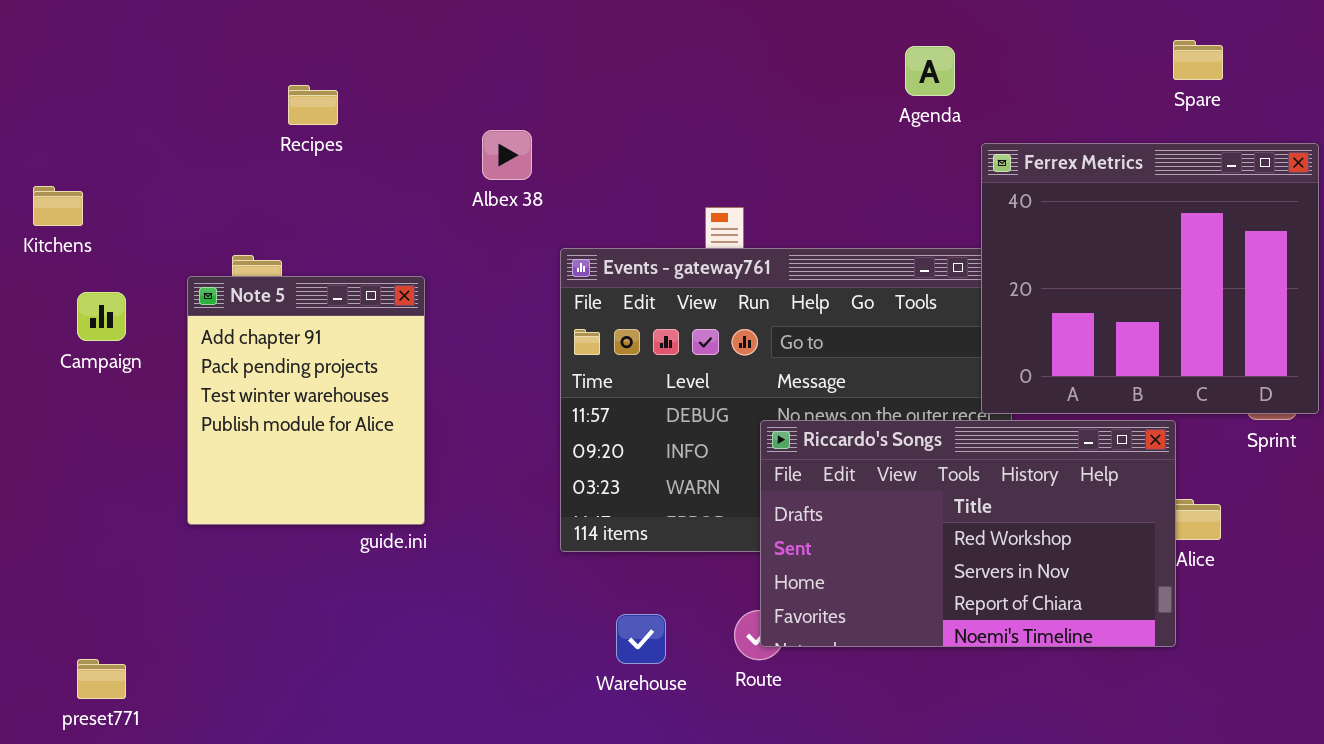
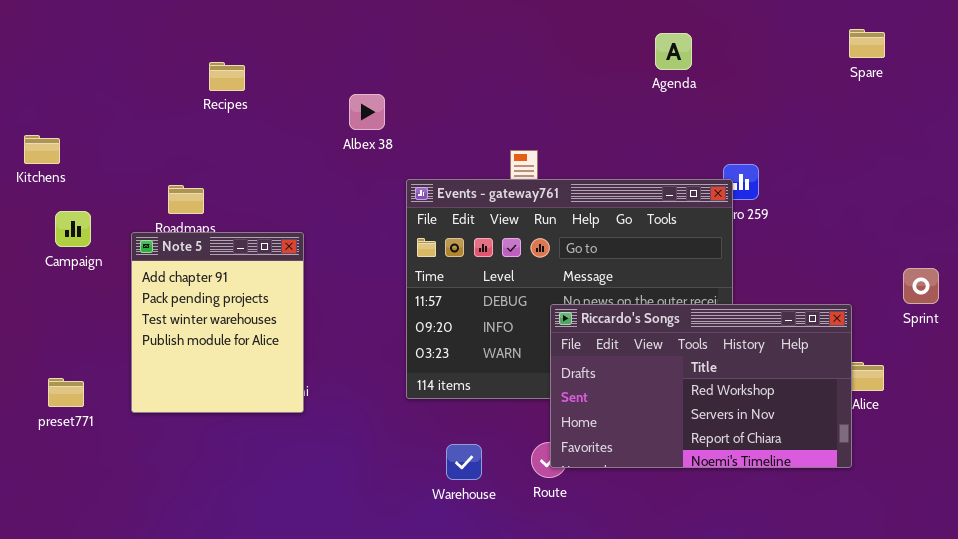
Ferrex Metrics: [981,143,1319,414] -> none, closed
Note 5: [187,276,425,525] -> [131,232,304,413], moved
preset771: [77,659,126,699] -> [48,378,84,407], moved

